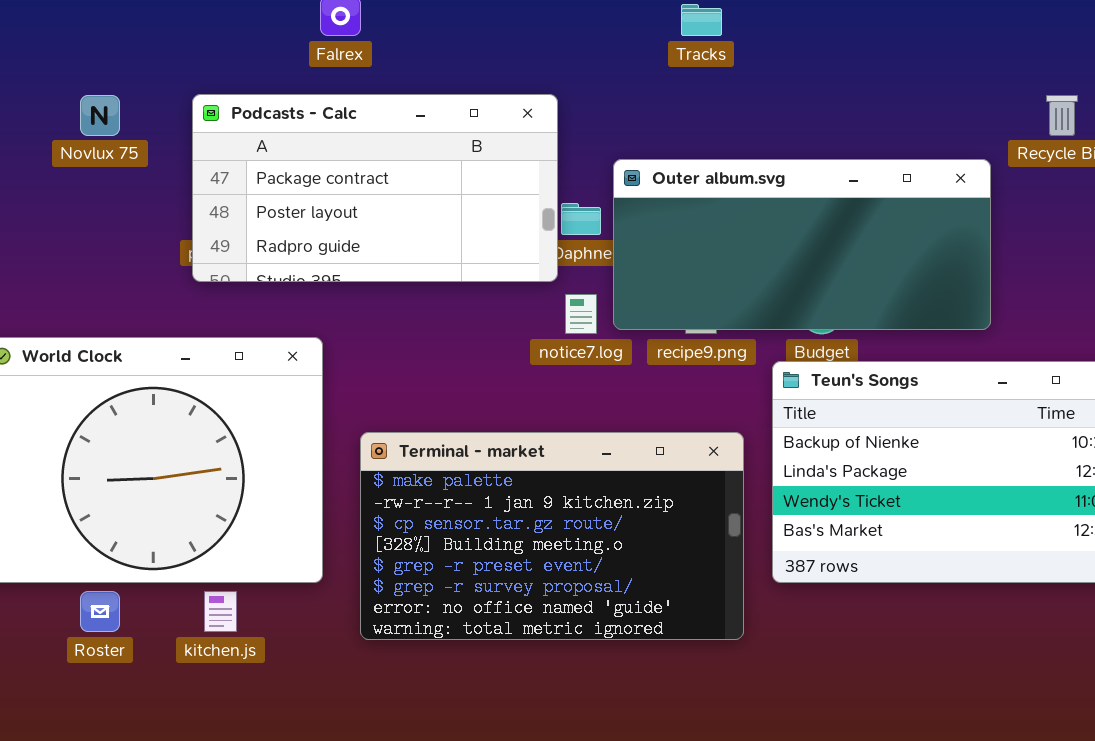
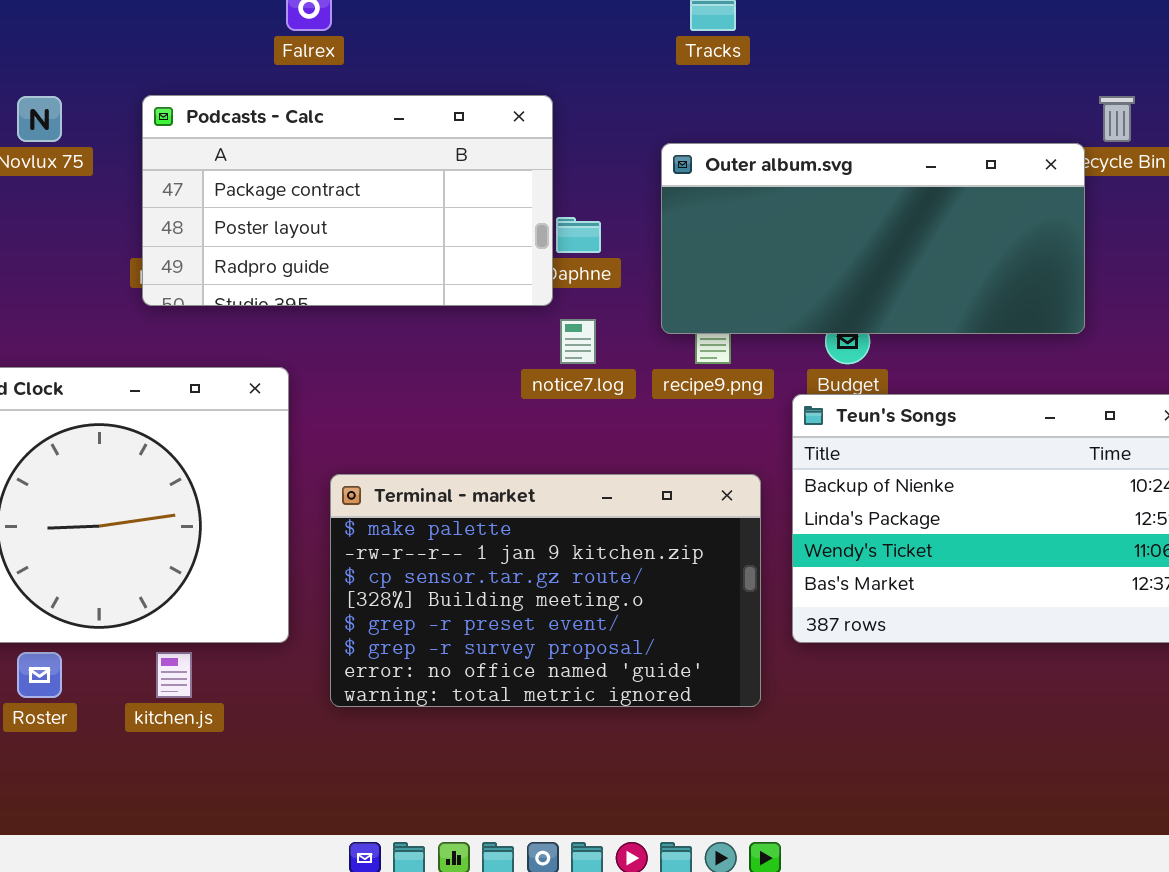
Outer album.svg: [613,159,991,330] -> [661,143,1085,334], moved

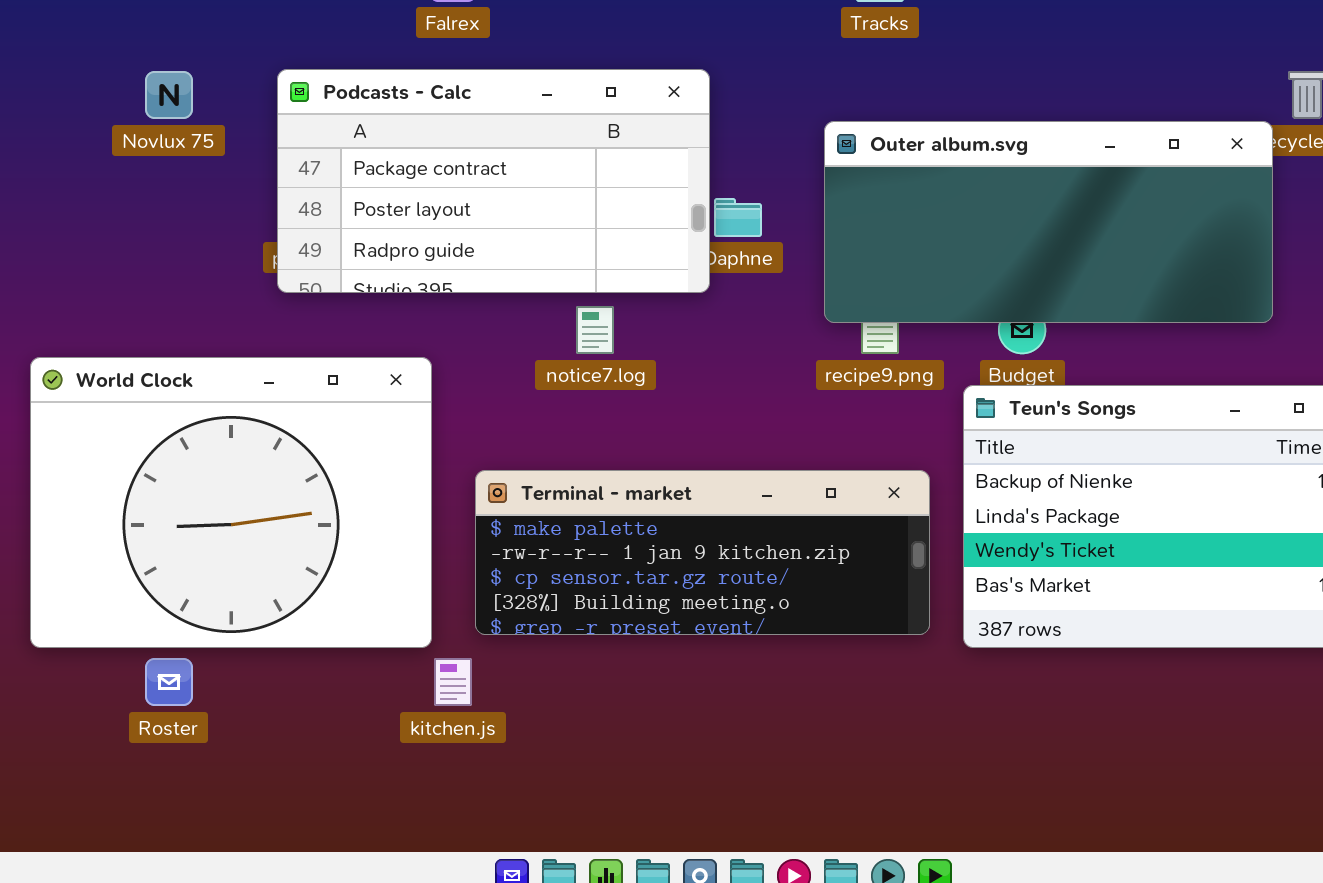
notice7.log: [560,319,596,364] -> [576,306,614,354], moved
Terminal - market: [330,474,761,707] -> [475,470,930,635], resized
kitchen.js: [156,652,192,698] -> [434,658,472,706], moved

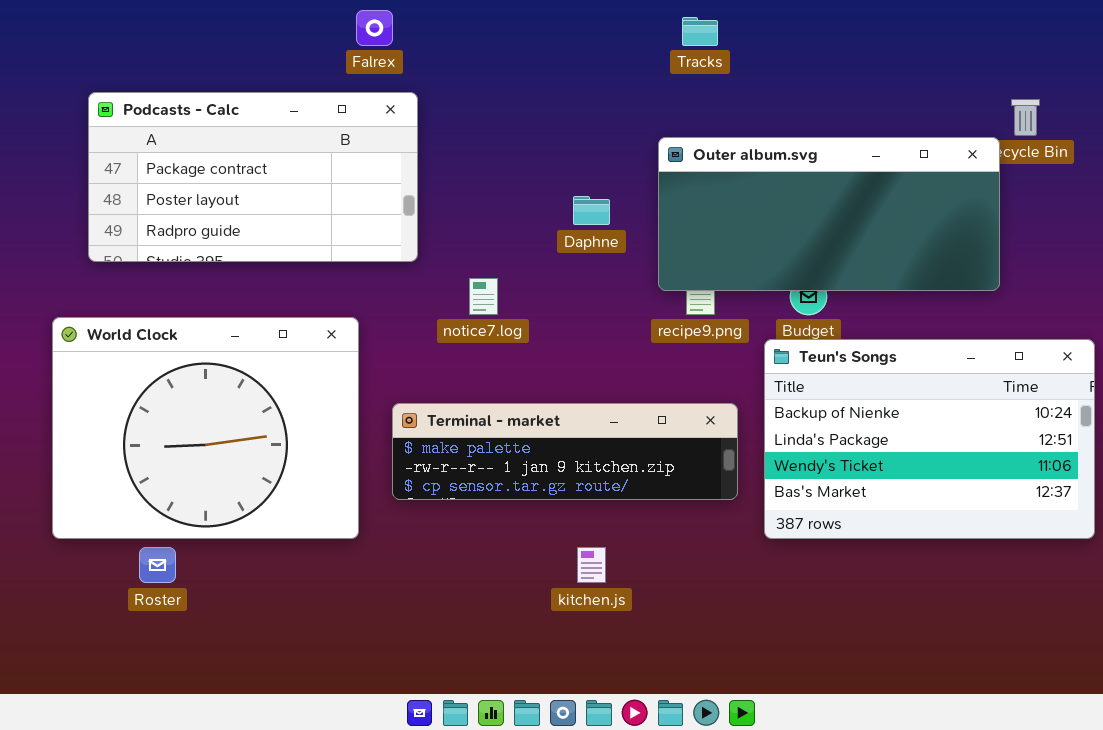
Podcasts - Calc: [277,69,710,293] -> [88,92,418,262], moved
Terminal - market: [475,470,930,635] -> [392,403,738,500], resized
kitchen.js: [434,658,472,706] -> [577,547,606,583], moved

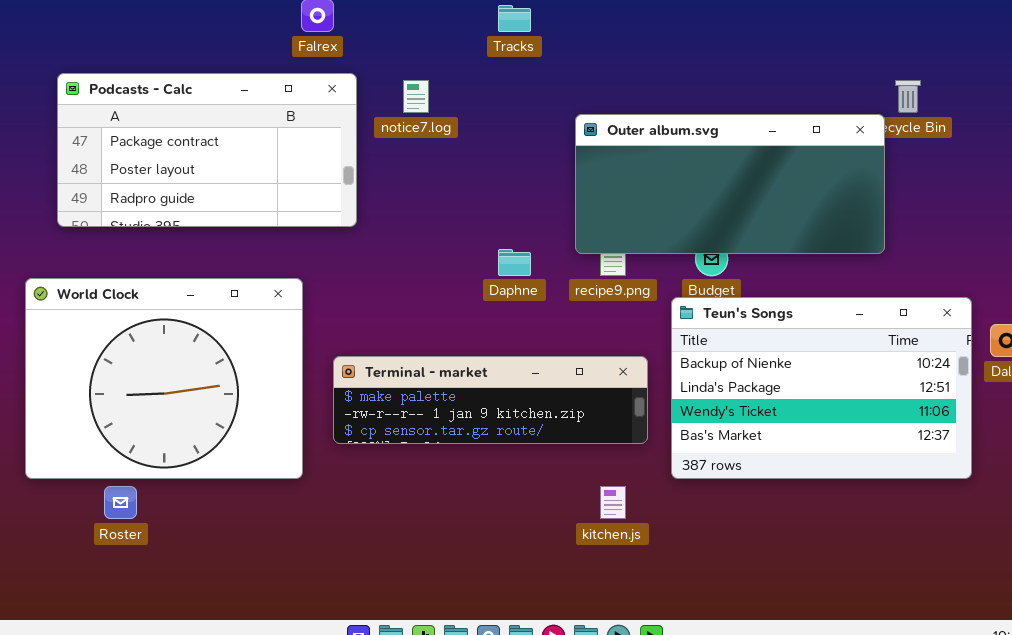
Tracks: [682,17,718,46] -> [498,5,531,32], moved
Daphne: [573,196,610,225] -> [498,249,531,276], moved
notice7.log: [469,278,498,315] -> [403,80,429,113], moved
kitchen.js: [577,547,606,583] -> [600,486,626,519], moved

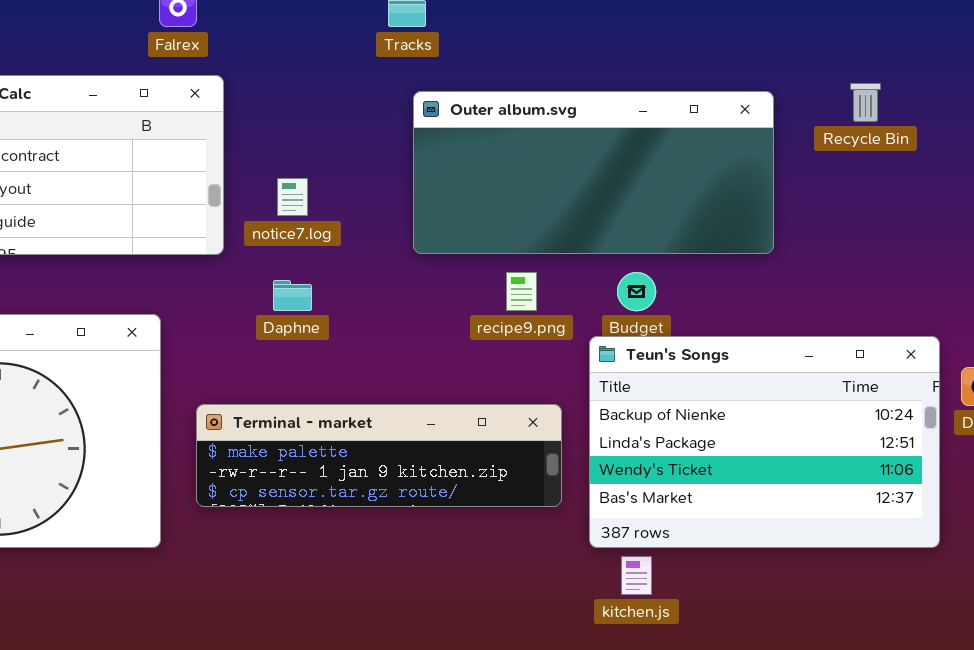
notice7.log: [403,80,429,113] -> [277,178,308,216], moved
Outer album.svg: [575,114,885,254] -> [413,91,774,254], moved
Daphne: [498,249,531,276] -> [273,280,312,311], moved
kitchen.js: [600,486,626,519] -> [621,556,652,595], moved

